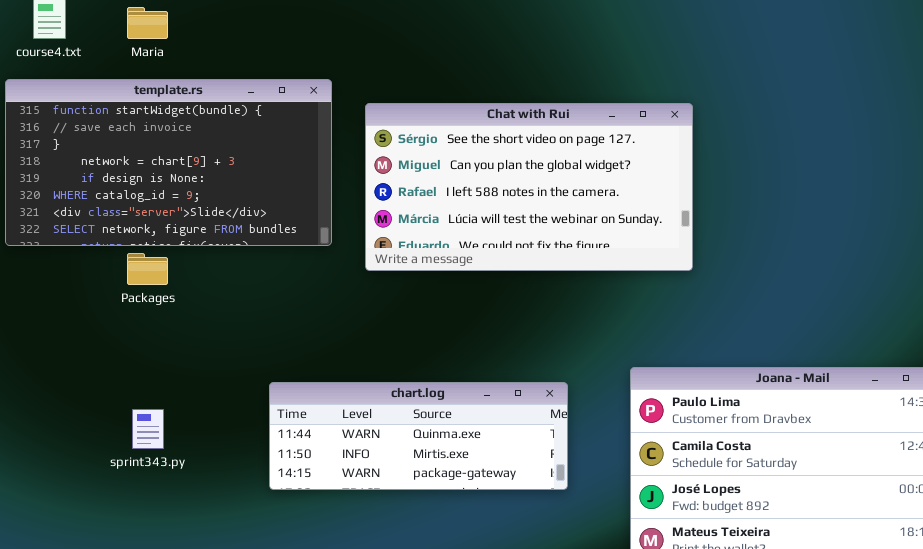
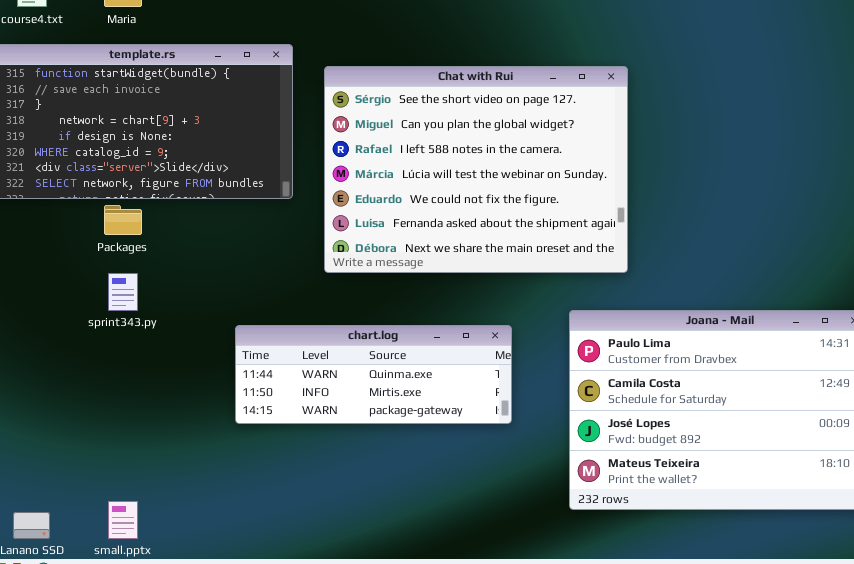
Chat with Rui: [365,103,693,271] -> [324,66,628,273], resized
sprint343.py: [132,409,164,449] -> [108,273,138,311], moved

